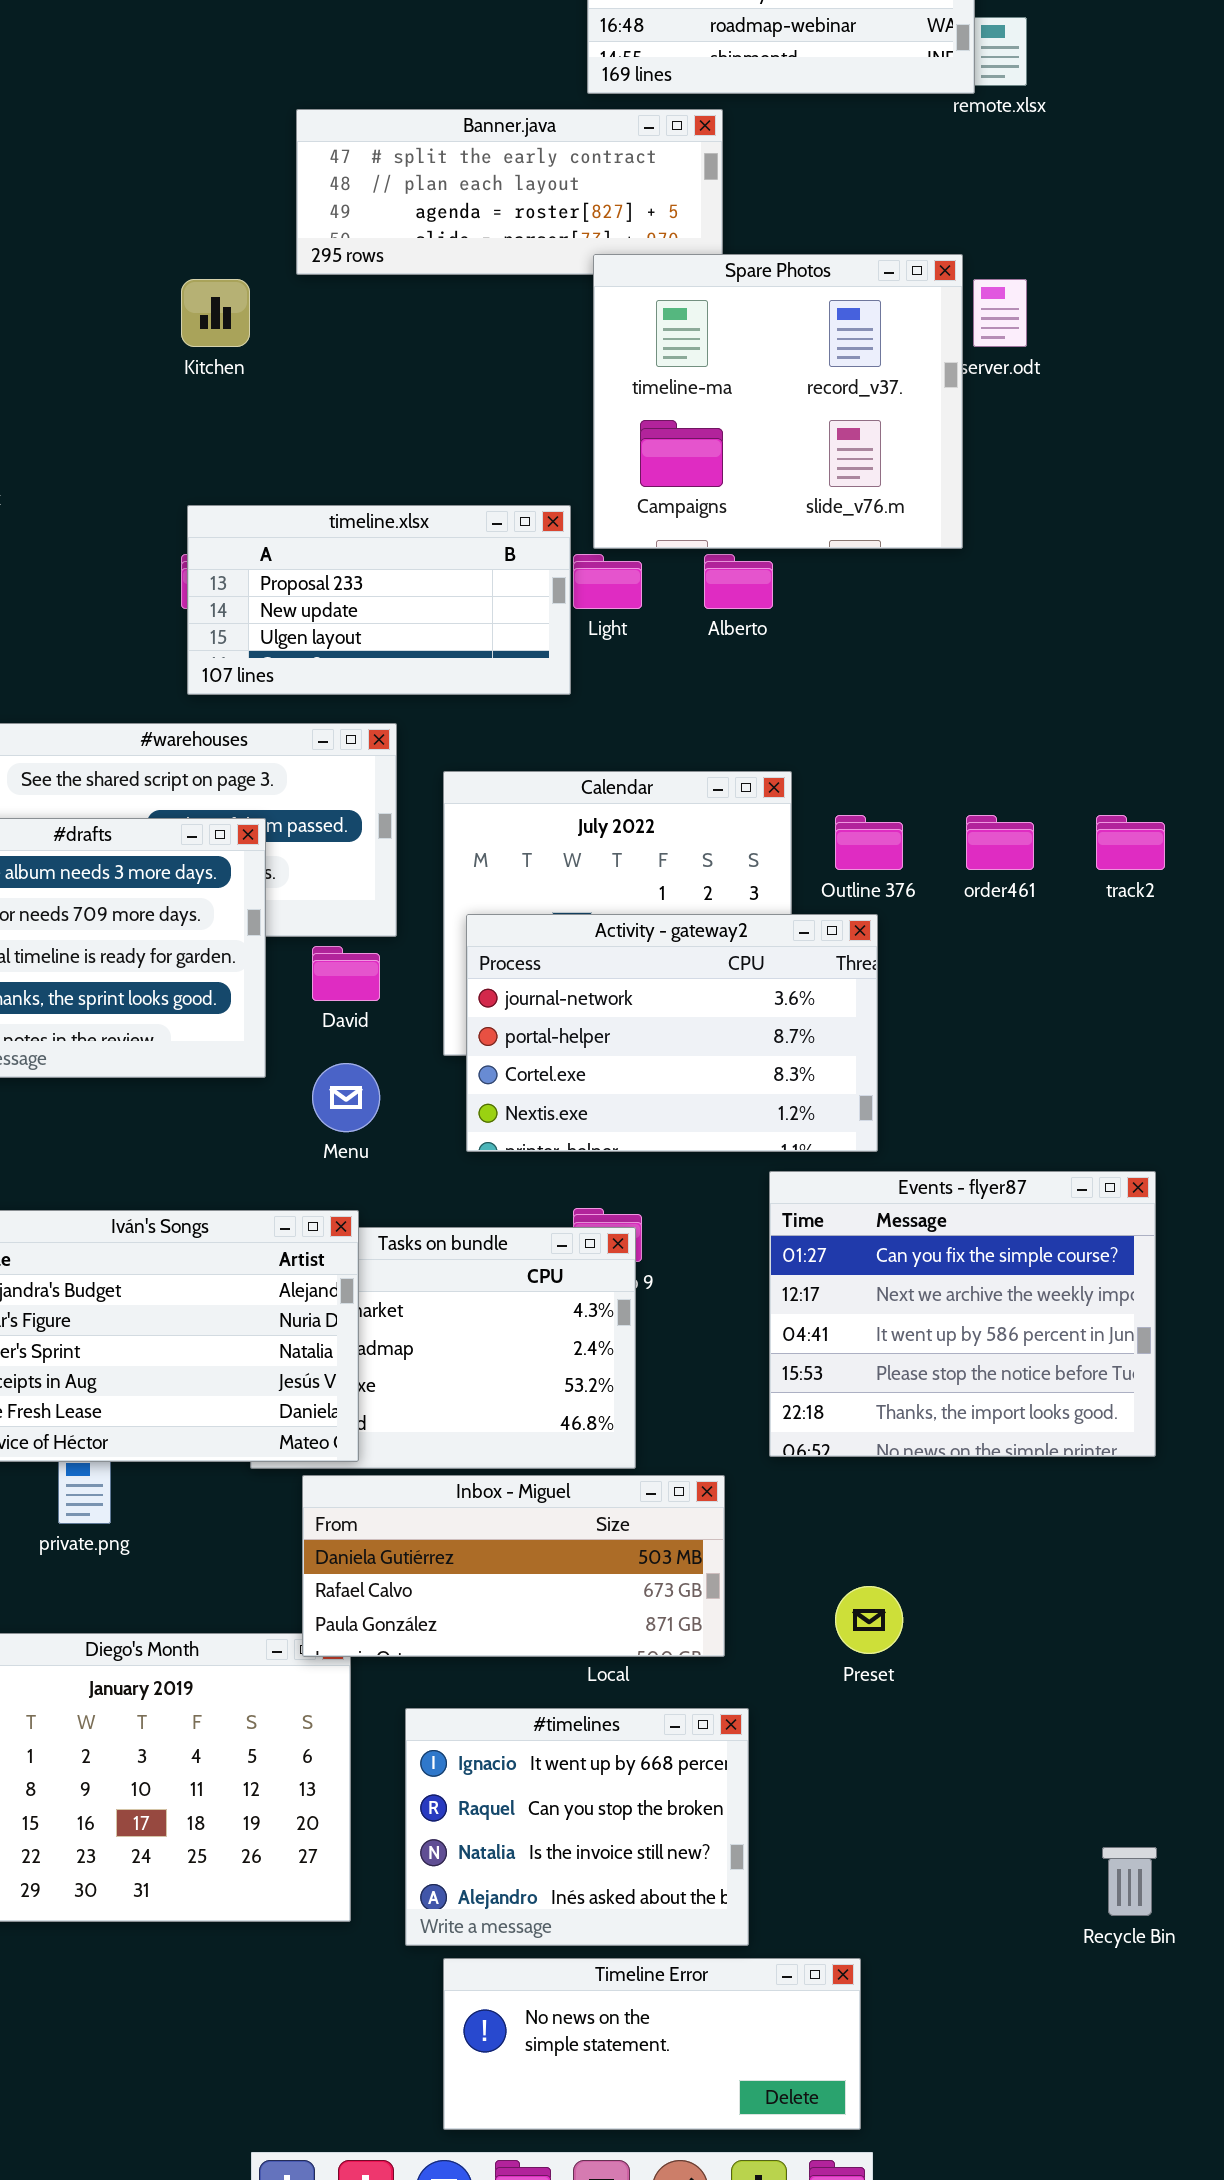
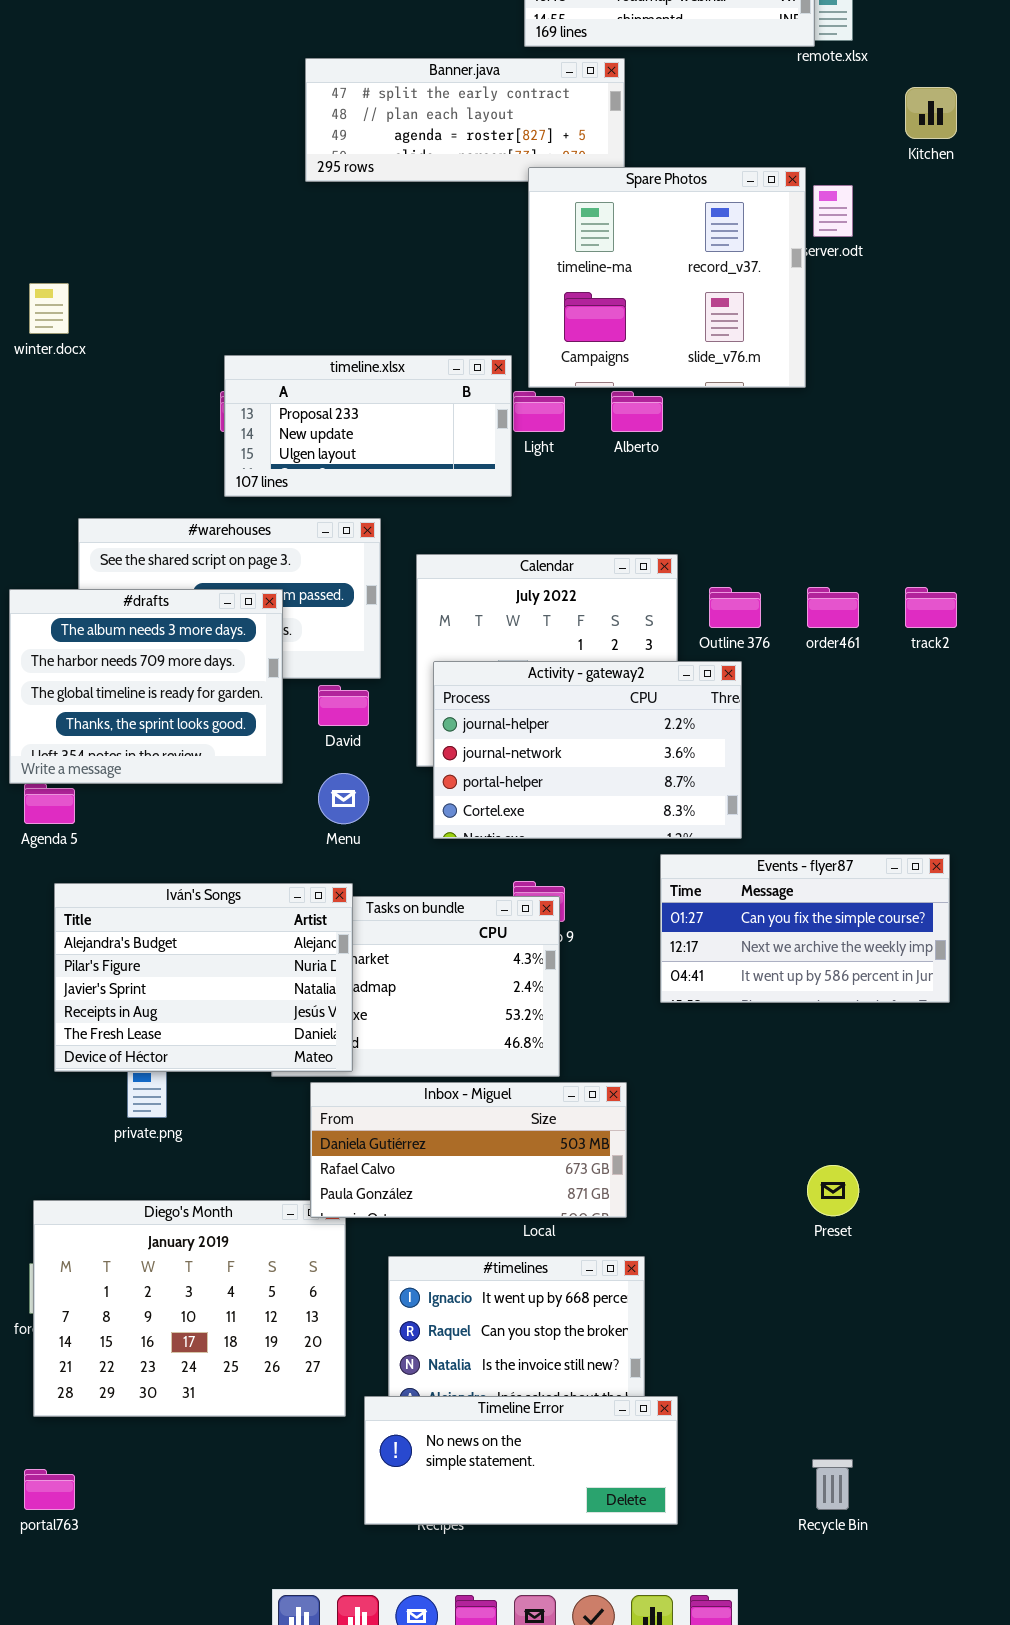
Kitchen: [181,279,250,347] -> [905,87,957,139], moved
Activity - gateway2: [466,914,878,1152] -> [433,661,742,839], scrolled up 1 row
Events - flyer87: [769,1171,1156,1457] -> [660,854,950,1003], resized
Preset: [835,1586,903,1654] -> [807,1165,859,1216], moved
Recycle Bin: [1102,1847,1157,1916] -> [812,1459,853,1510], moved
Timeline Error: [443,1958,861,2130] -> [364,1396,678,1525], moved

